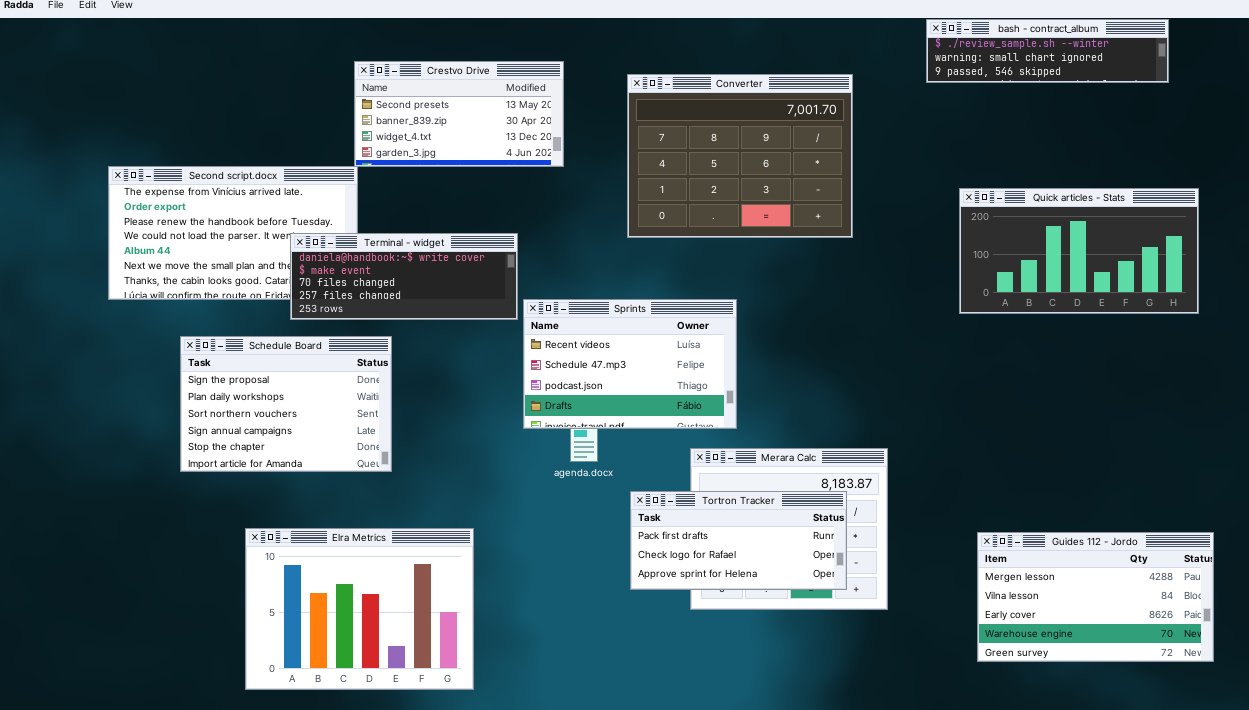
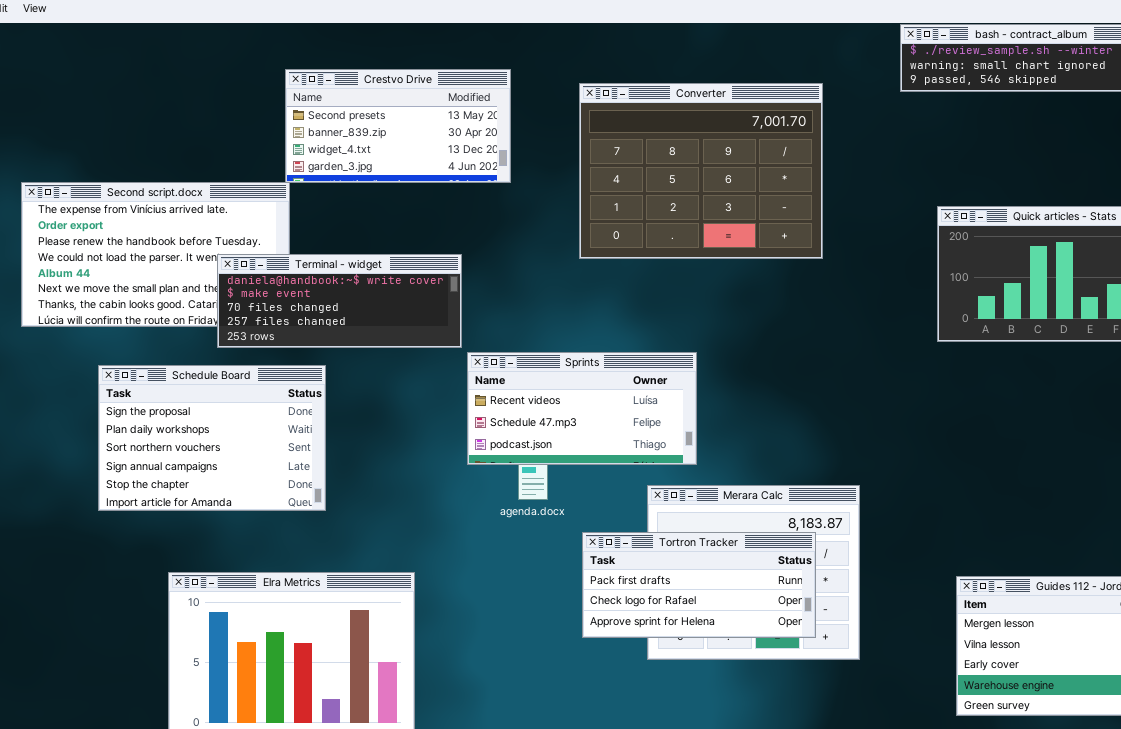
Sprints: [523,299,737,429] -> [467,352,697,465], resized

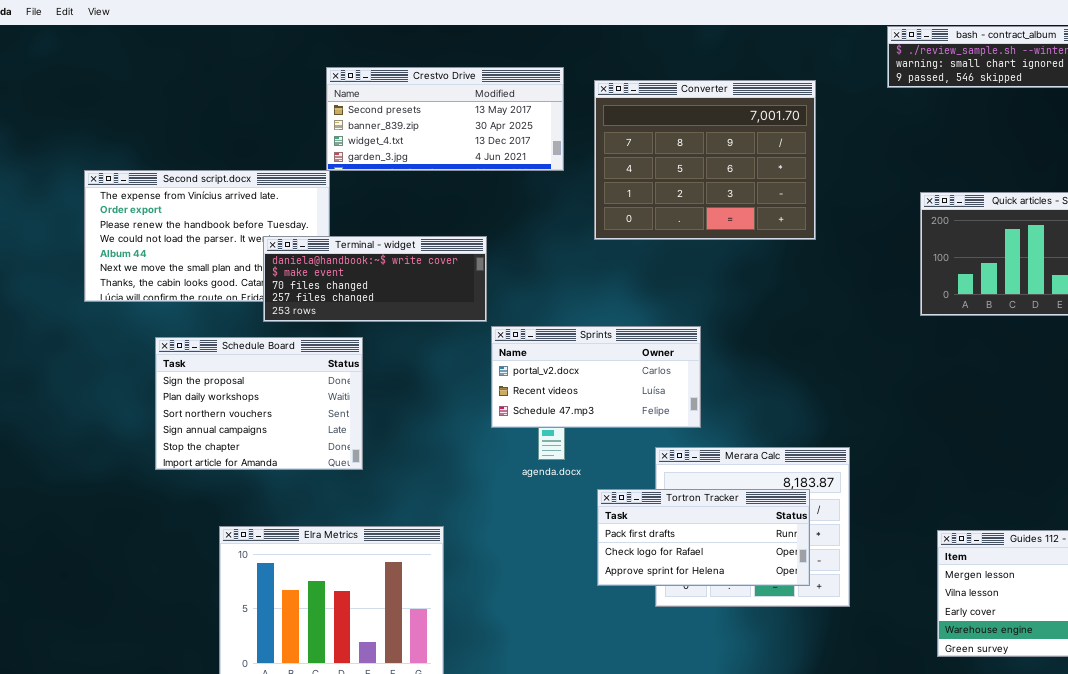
Crestvo Drive: [285,69,511,183] -> [326,67,564,171], resized
Sprints: [467,352,697,465] -> [491,326,701,428], scrolled up 1 row

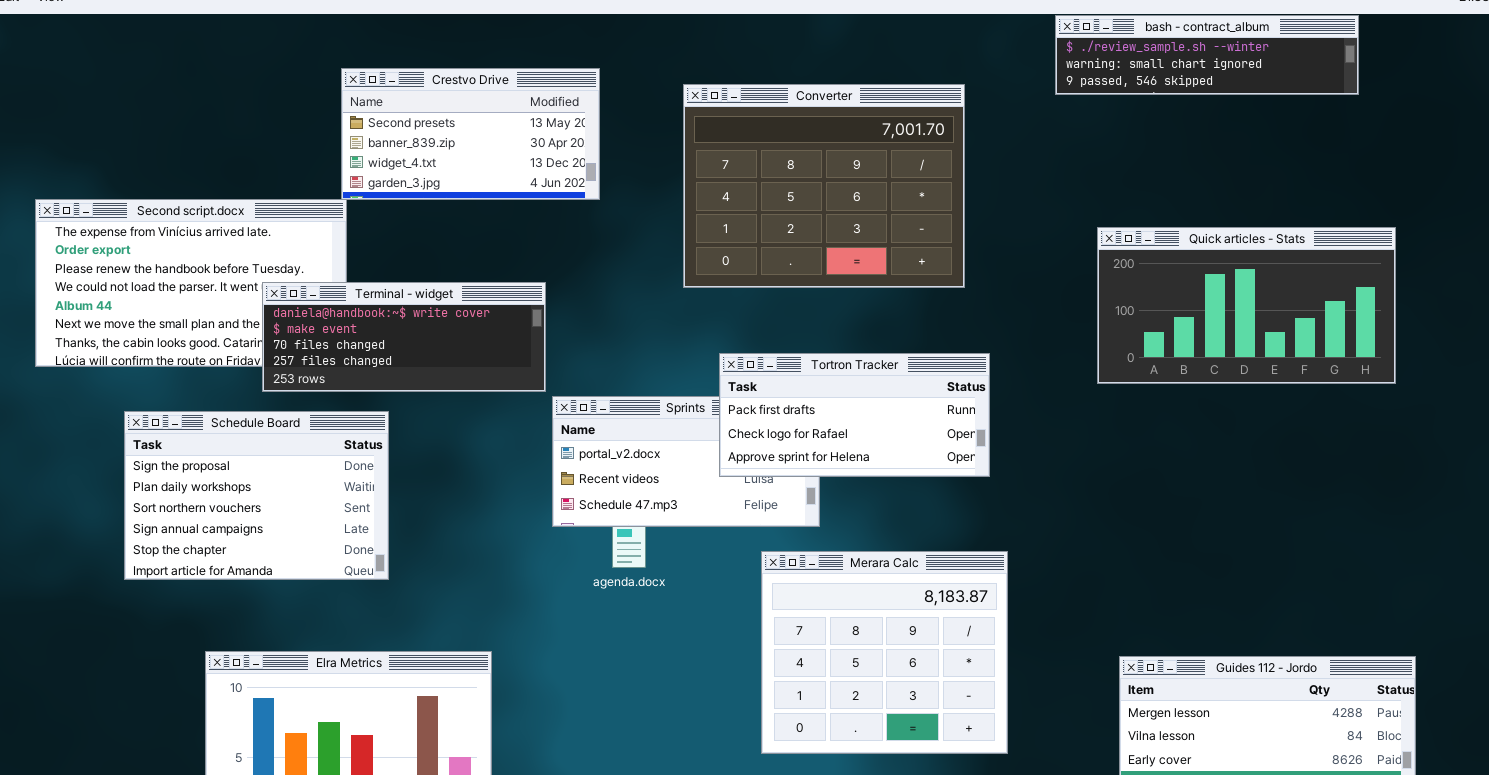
Crestvo Drive: [326,67,564,171] -> [341,68,600,200], resized
Tortron Tracker: [597,489,810,586] -> [719,353,990,477], moved

